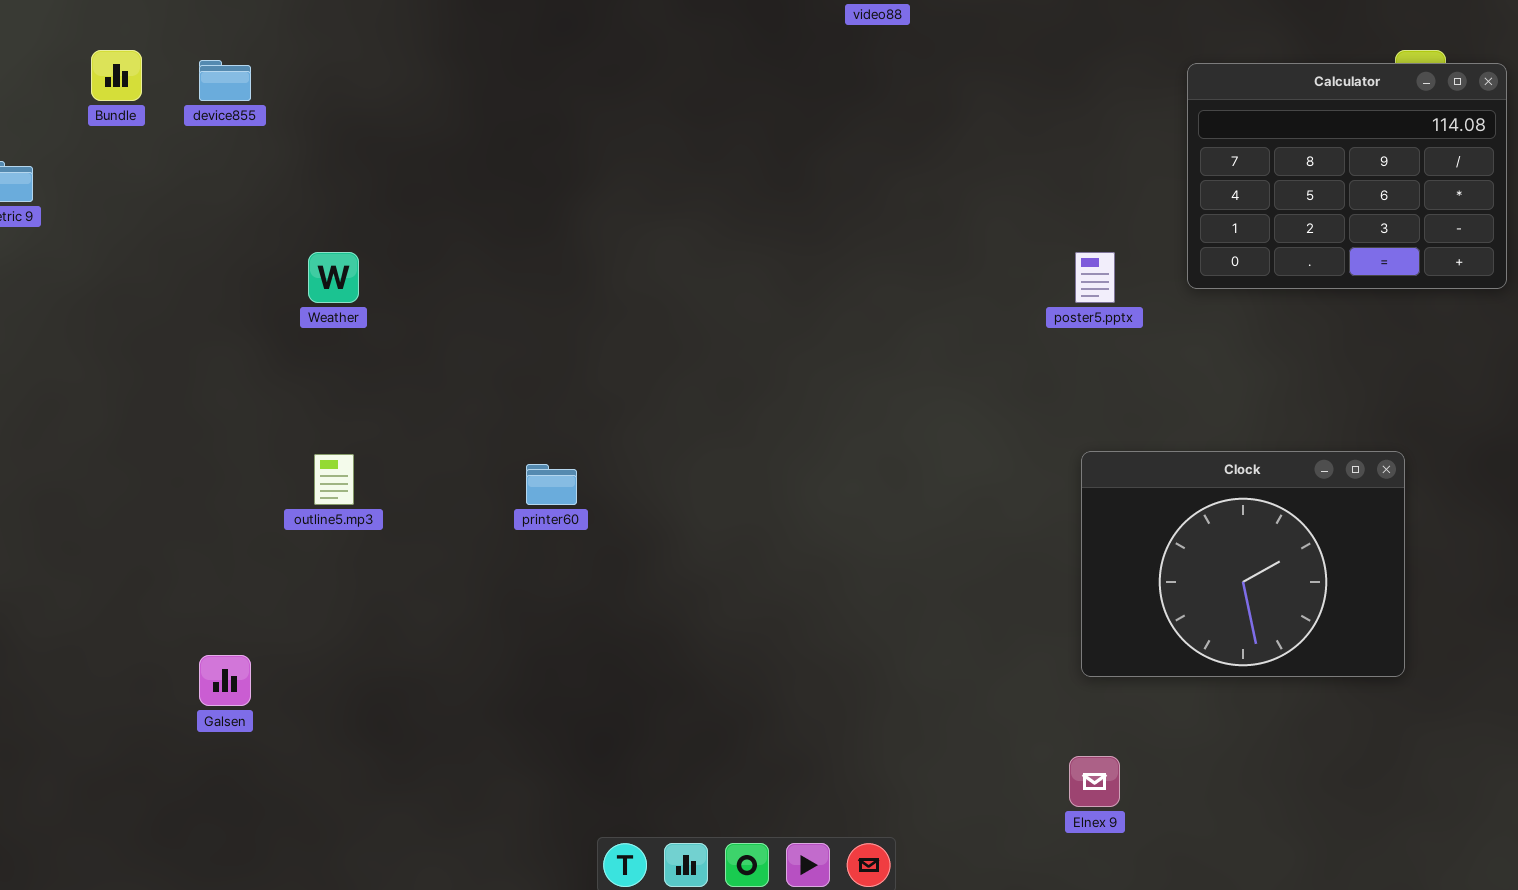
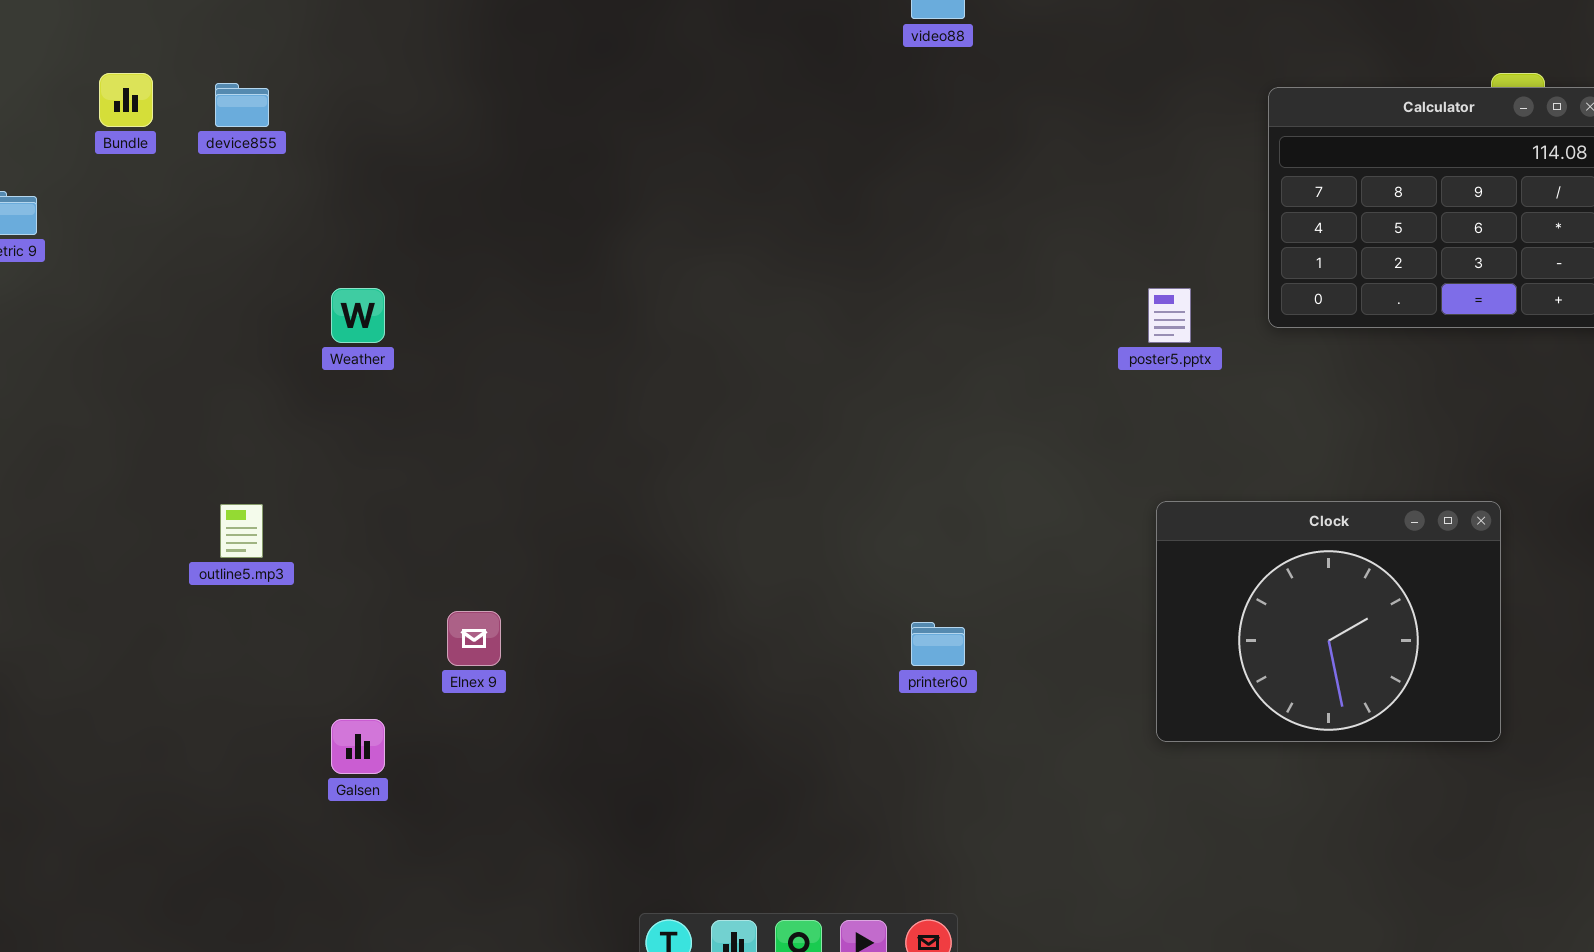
outline5.mp3: [314,454,354,505] -> [220,504,263,558], moved
printer60: [526,464,577,505] -> [911,622,965,666], moved
Galsen: [199,655,251,706] -> [331,719,385,774], moved
Elnex 9: [1069,756,1120,807] -> [447,611,501,666], moved

